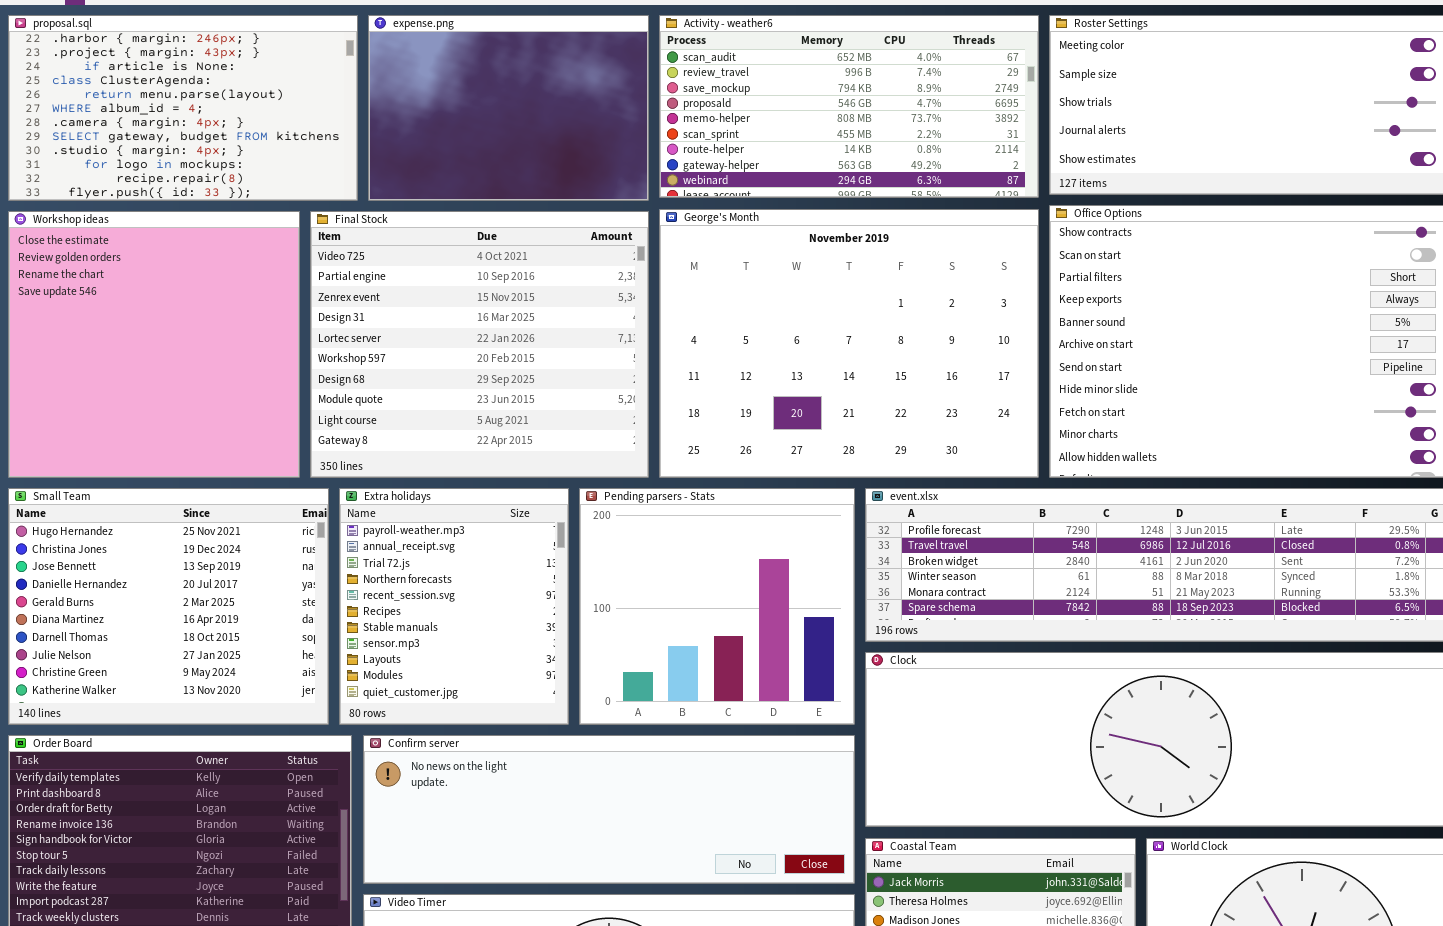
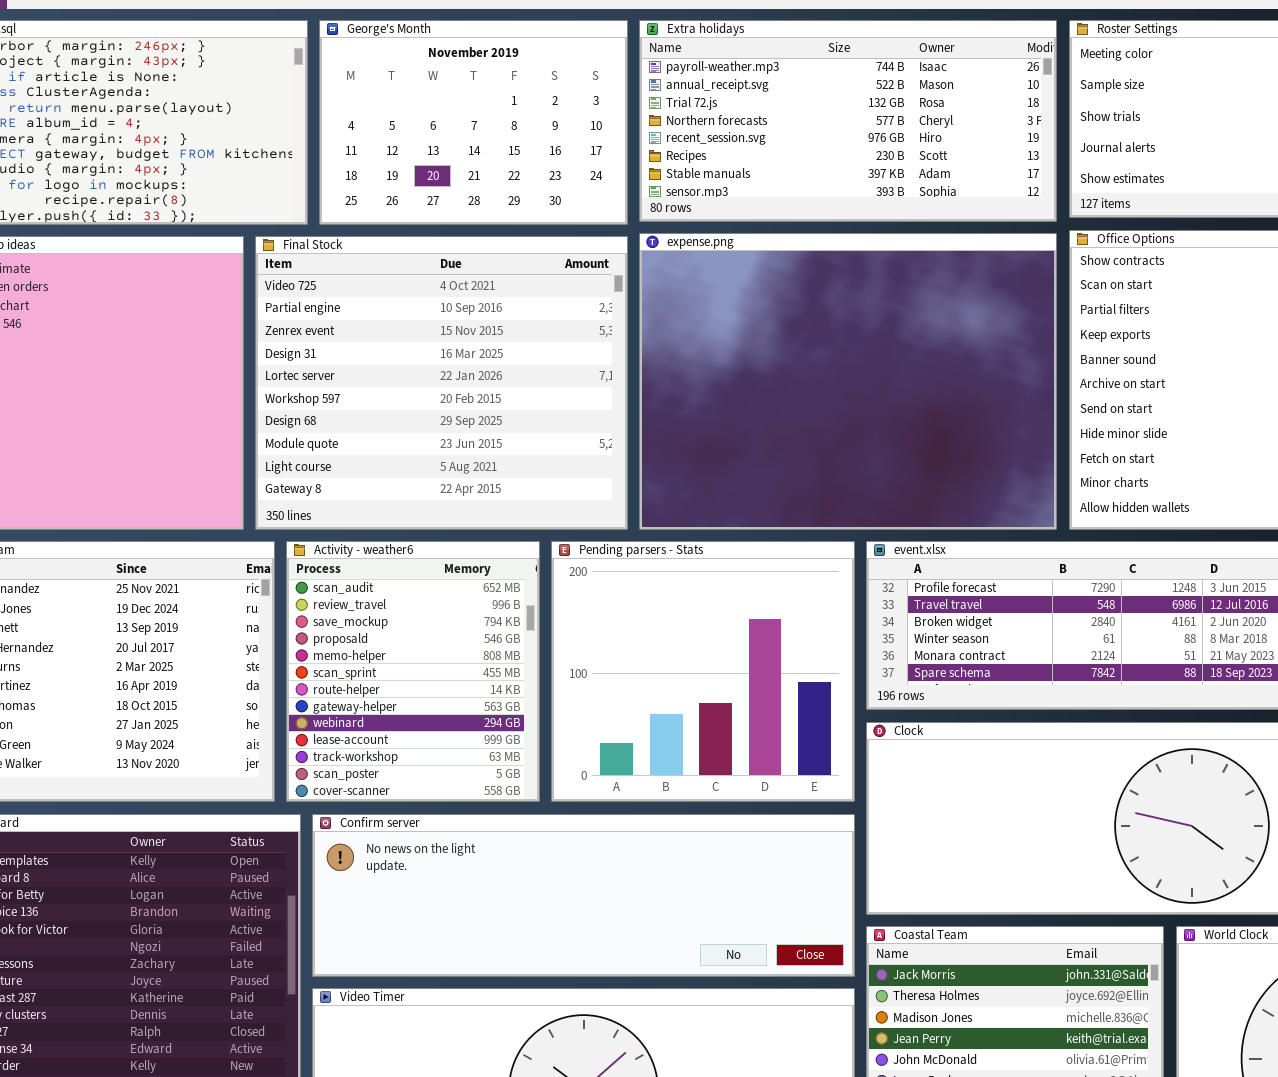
expense.png: [368,15,649,201] -> [639,233,1057,530], moved, resized
Activity - weather6: [659,15,1039,198] -> [286,541,540,802], moved, resized
George's Month: [659,209,1039,478] -> [319,20,628,225], moved, resized
Extra holidays: [339,488,569,725] -> [639,20,1057,222], moved, resized

